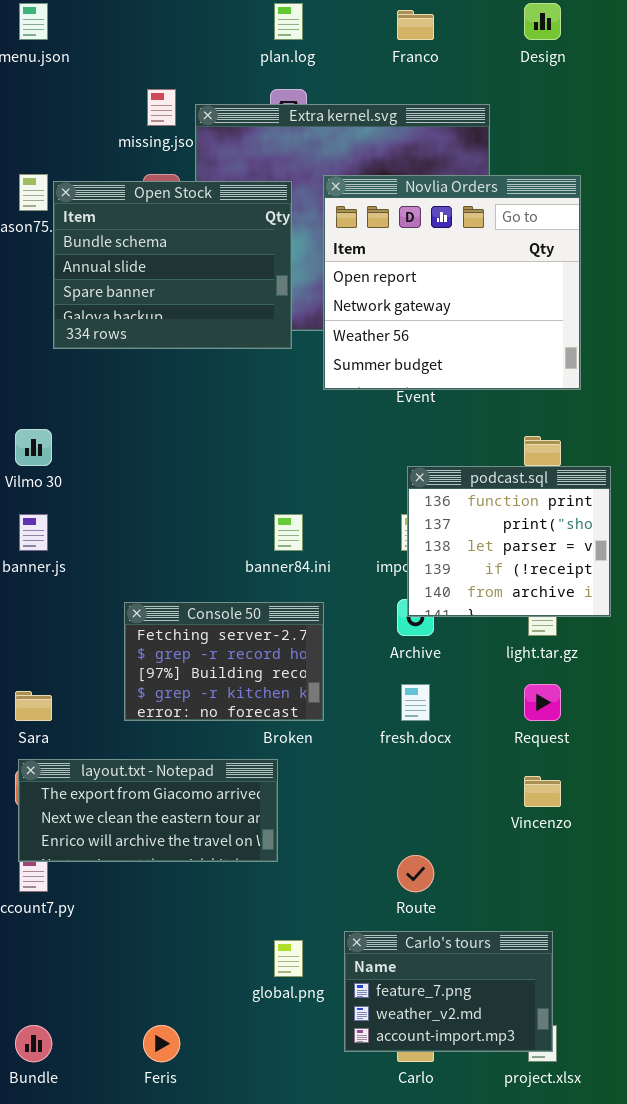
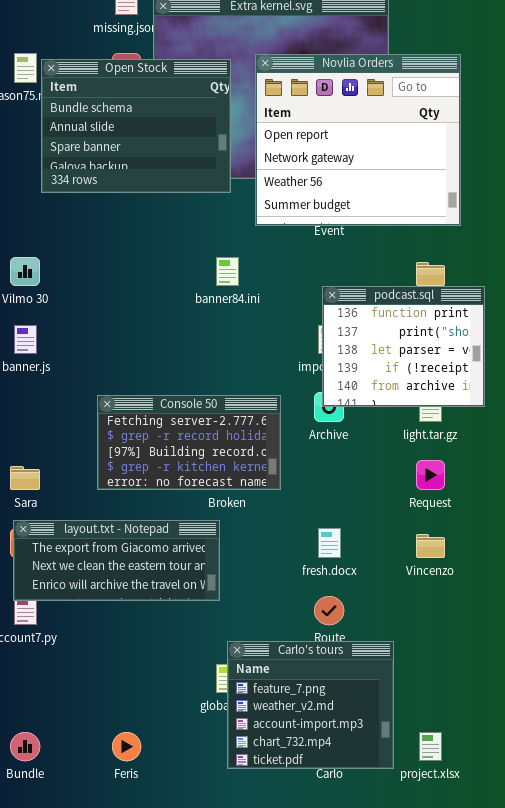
banner84.ini: [274,514,303,551] -> [216,257,239,286], moved
Console 50: [124,602,324,721] -> [97,395,281,490], resized
fresh.docx: [401,684,430,721] -> [318,528,341,558], moved
Carlo's tours: [344,931,553,1052] -> [227,641,394,769], moved, resized

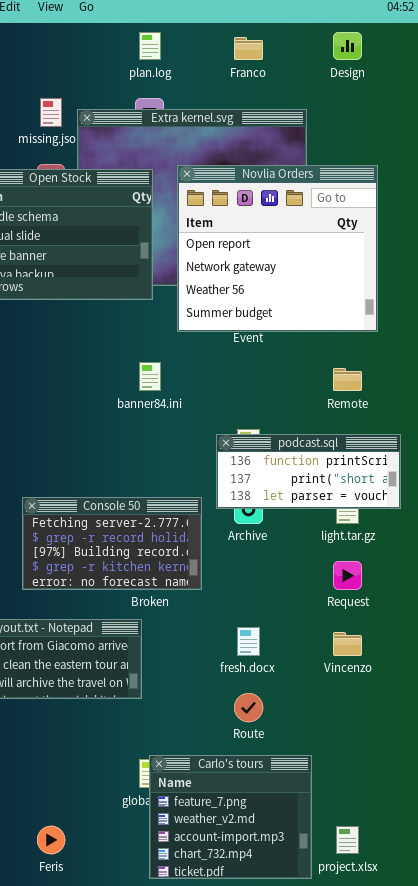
podcast.sql: [322,286,485,407] -> [216,434,401,509], resized
Carlo's tours: [227,641,394,769] -> [149,755,312,879], moved

